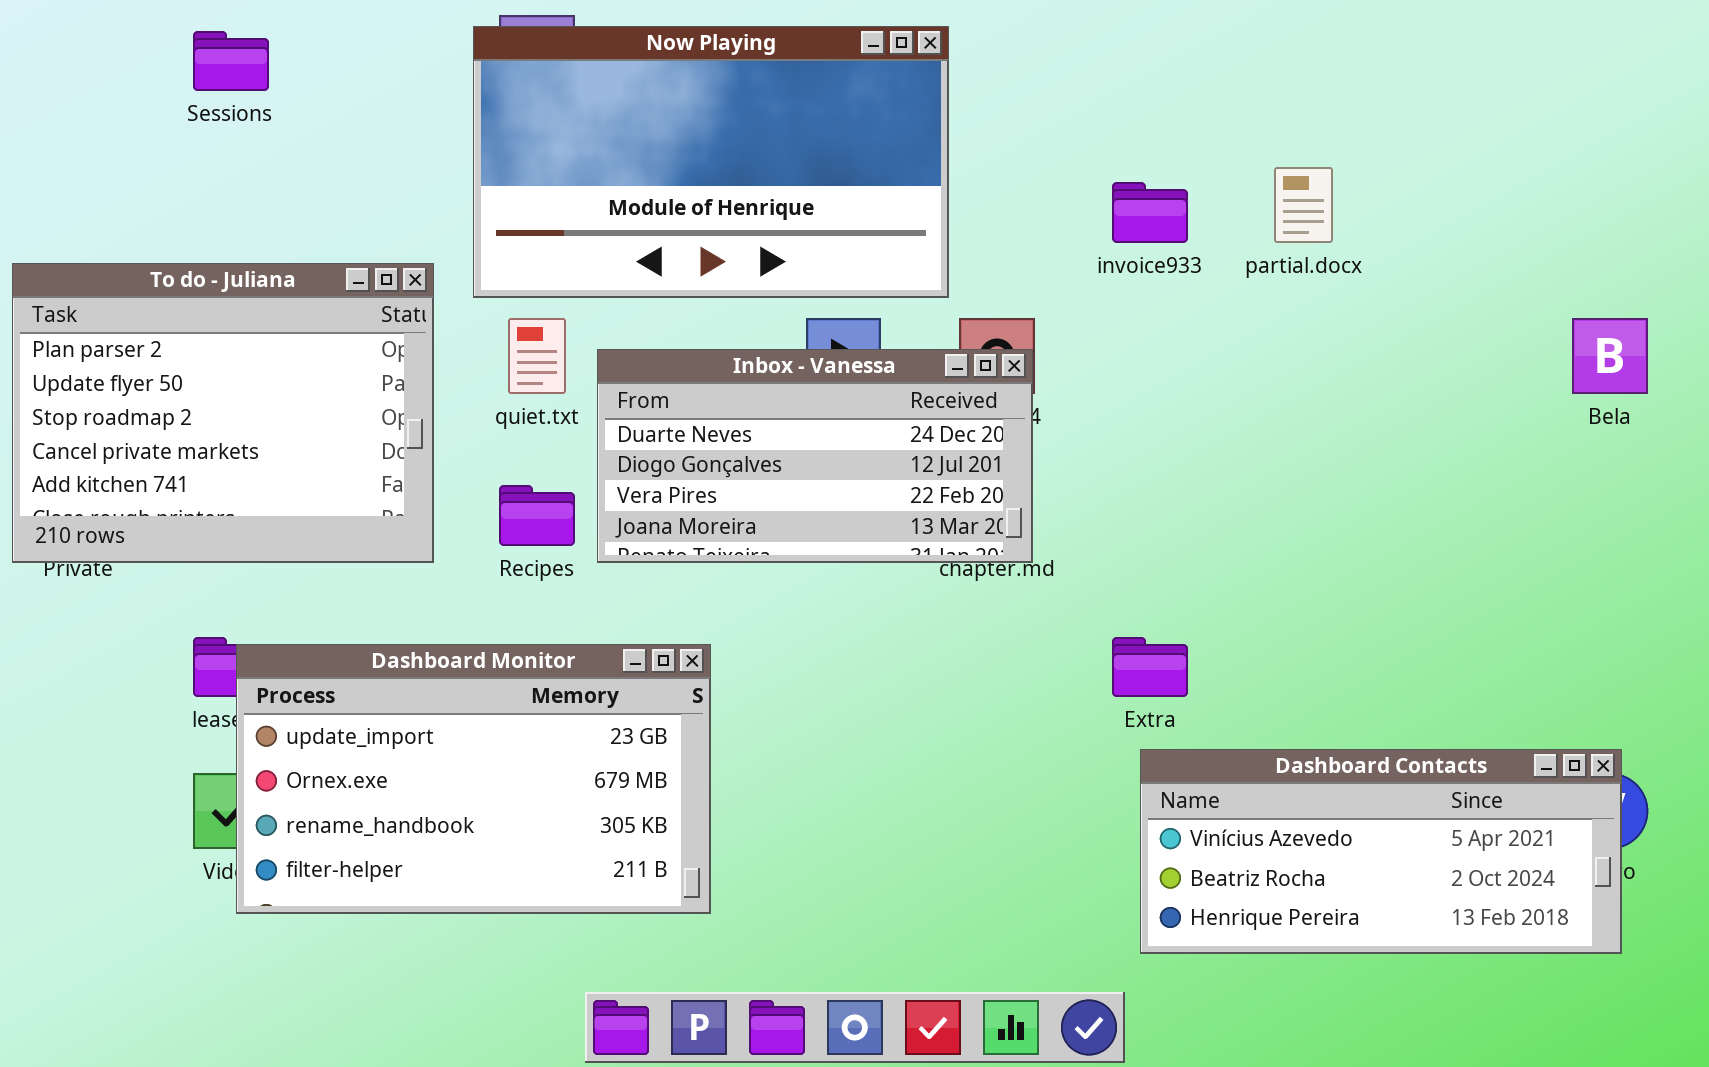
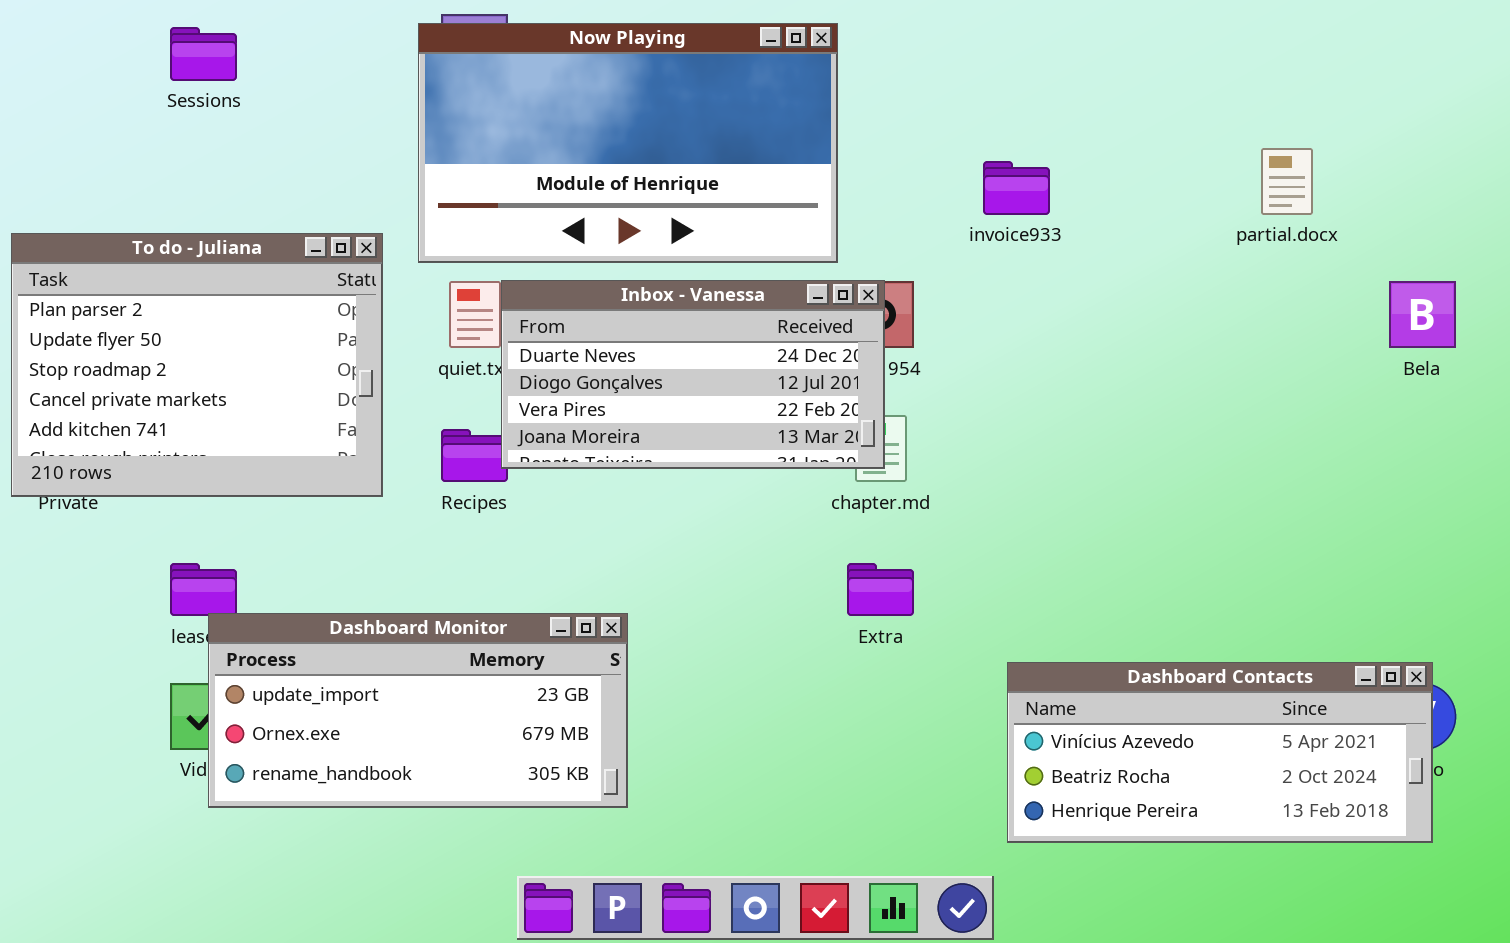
partial.docx: [1274,167,1333,243] -> [1261,148,1313,215], moved
Inbox - Vanessa: [597,349,1033,563] -> [501,280,885,469], moved
Extra: [1112,637,1188,697] -> [847,563,914,616], moved
Dashboard Monitor: [236,644,711,914] -> [208,613,628,808], resized

